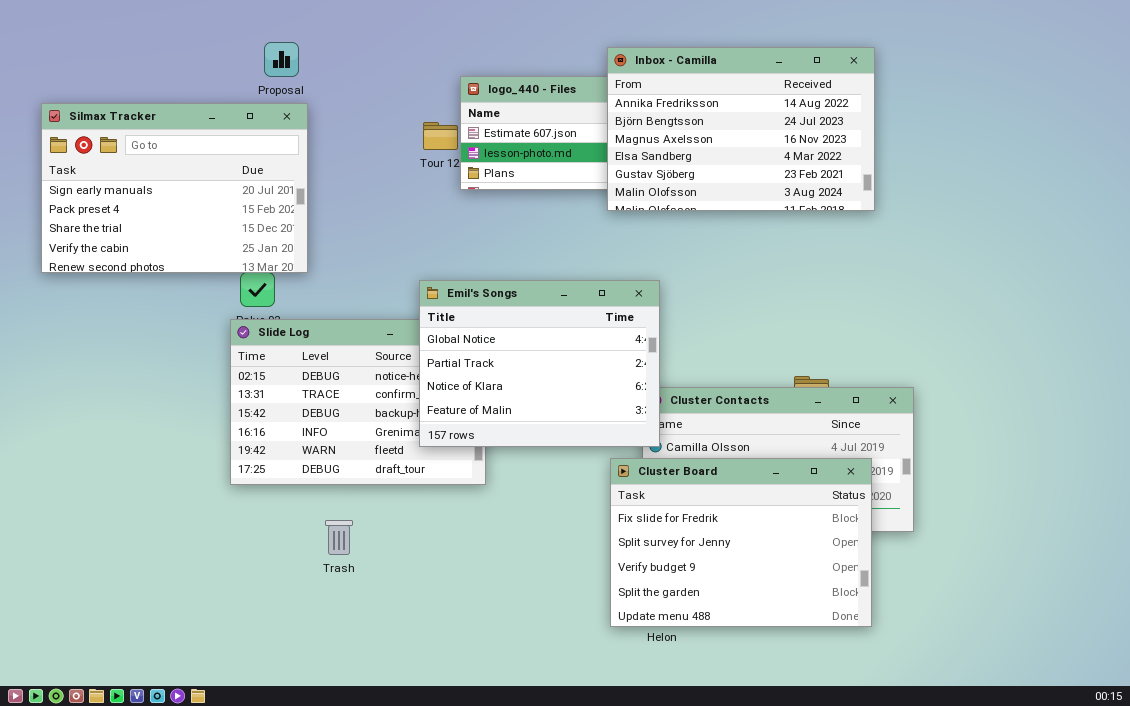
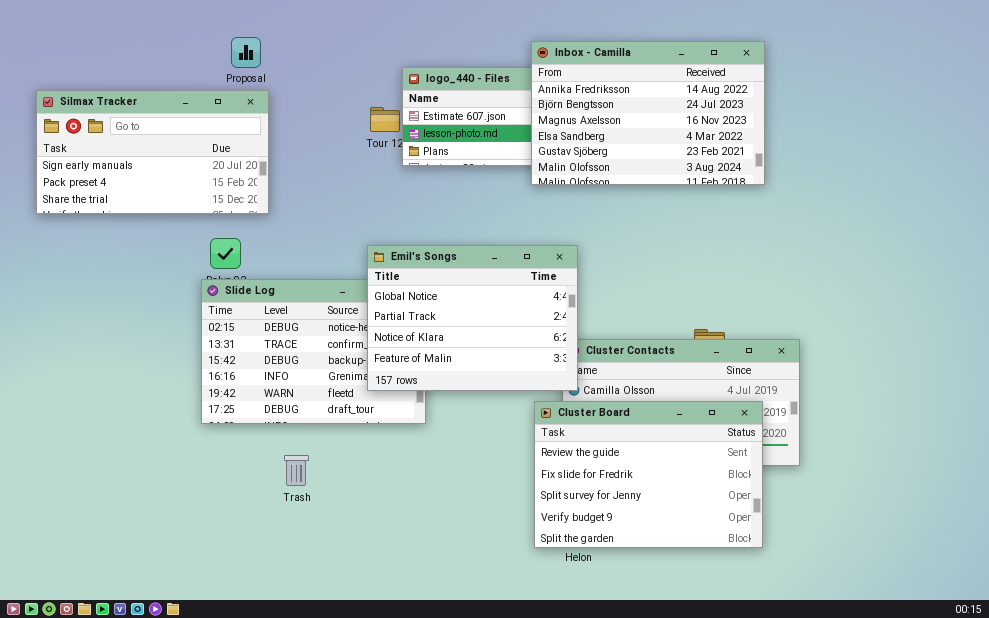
Silmax Tracker: [41,103,308,273] -> [36,90,269,214], resized
Cluster Board: [610,458,872,627] -> [534,401,763,548], scrolled up 1 row

